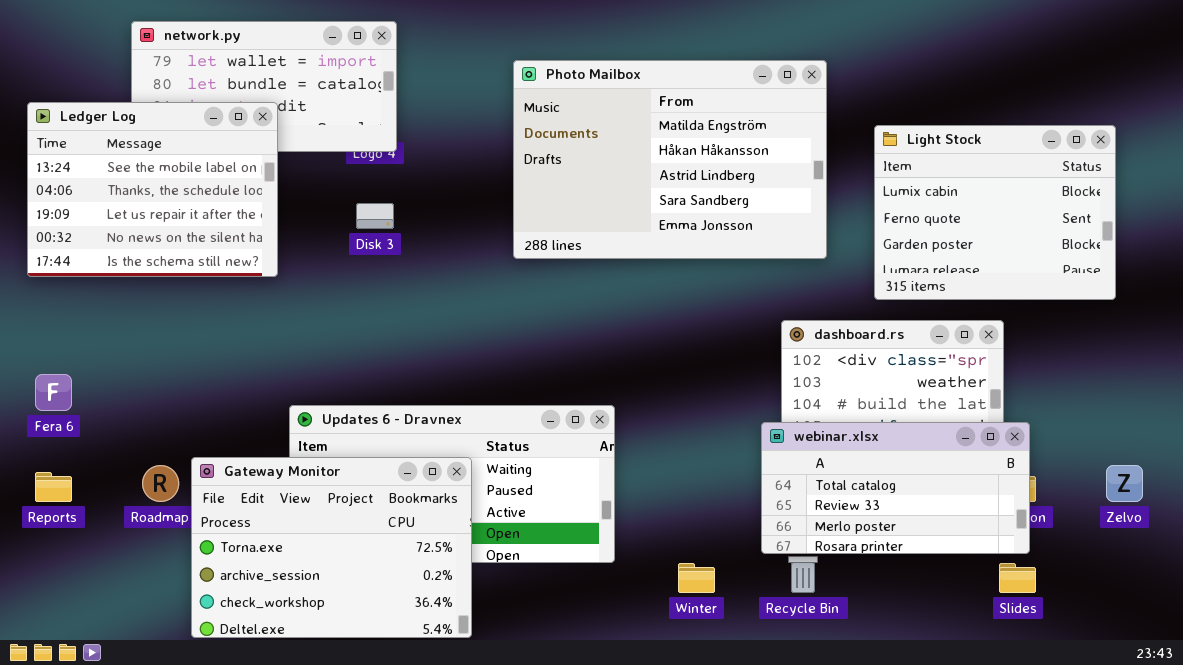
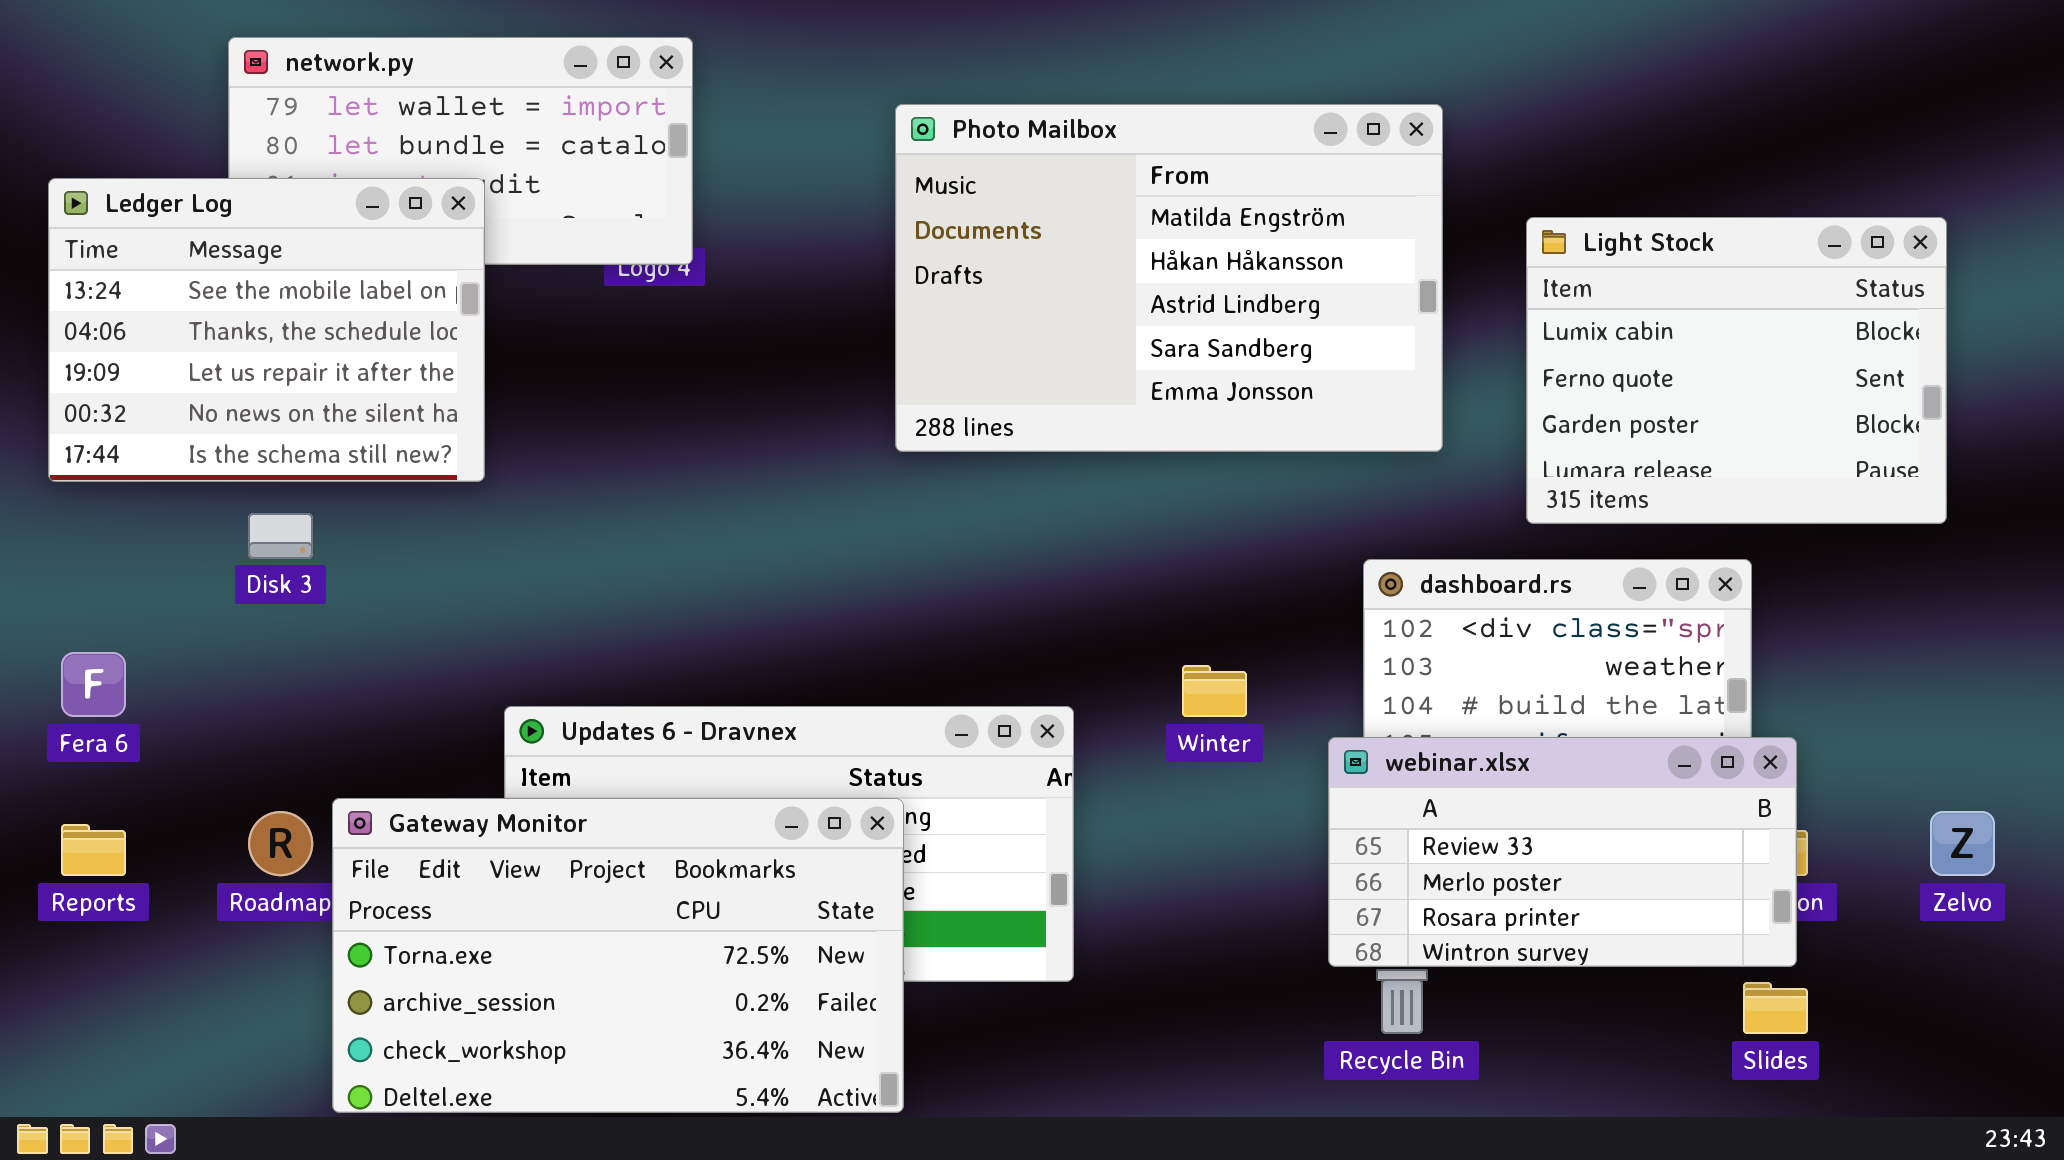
Disk 3: [356,203,394,229] -> [248,513,313,559], moved
webinar.xlsx: [761,422,1030,554] -> [1328,737,1797,967], scrolled down 1 row
Gateway Monitor: [191,457,472,638] -> [332,798,904,1113], resized
Winter: [678,563,715,593] -> [1182,665,1247,717], moved

